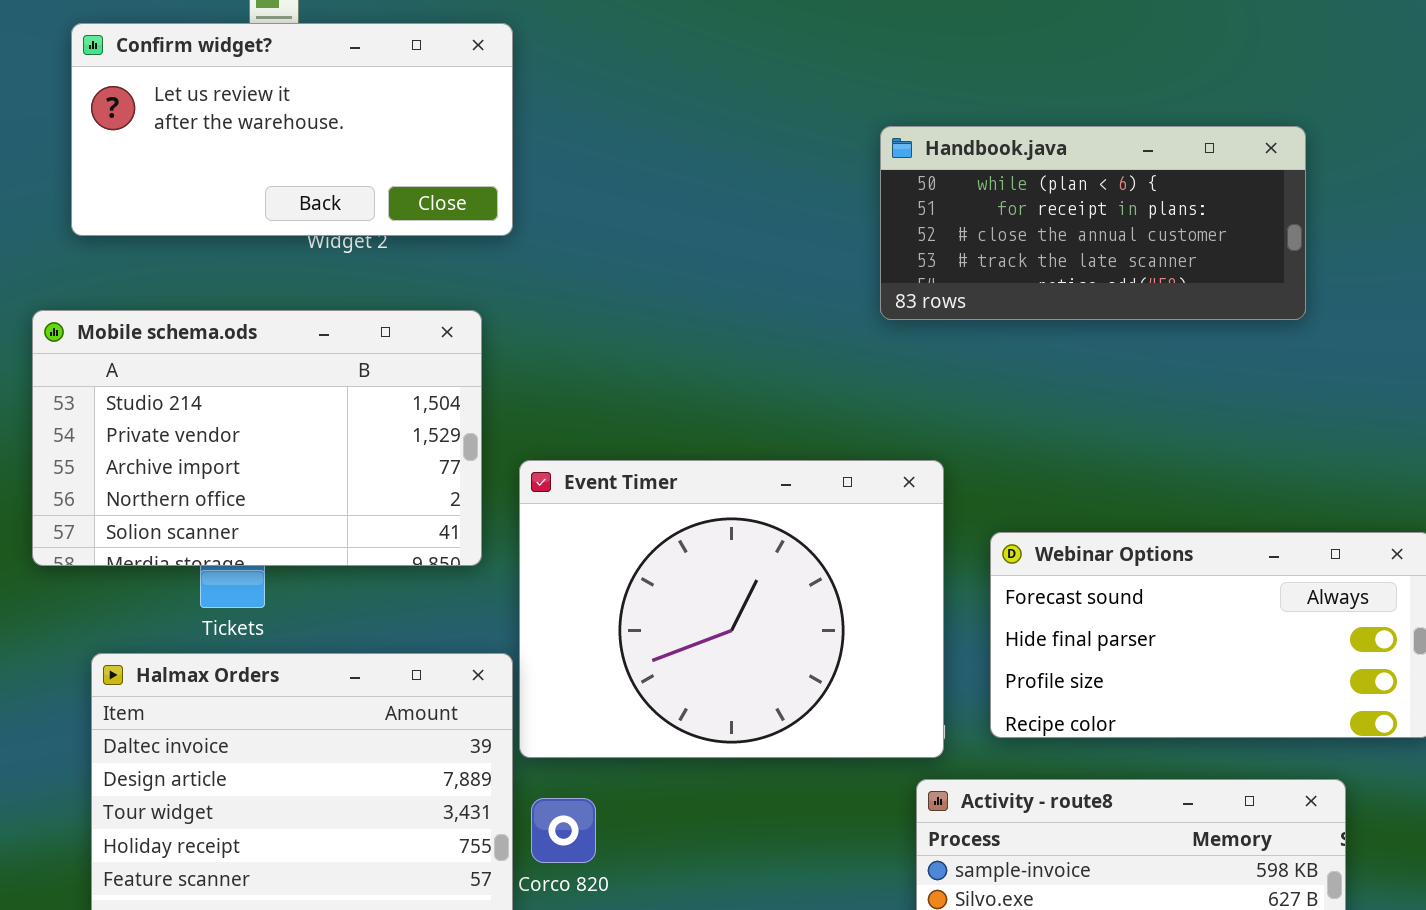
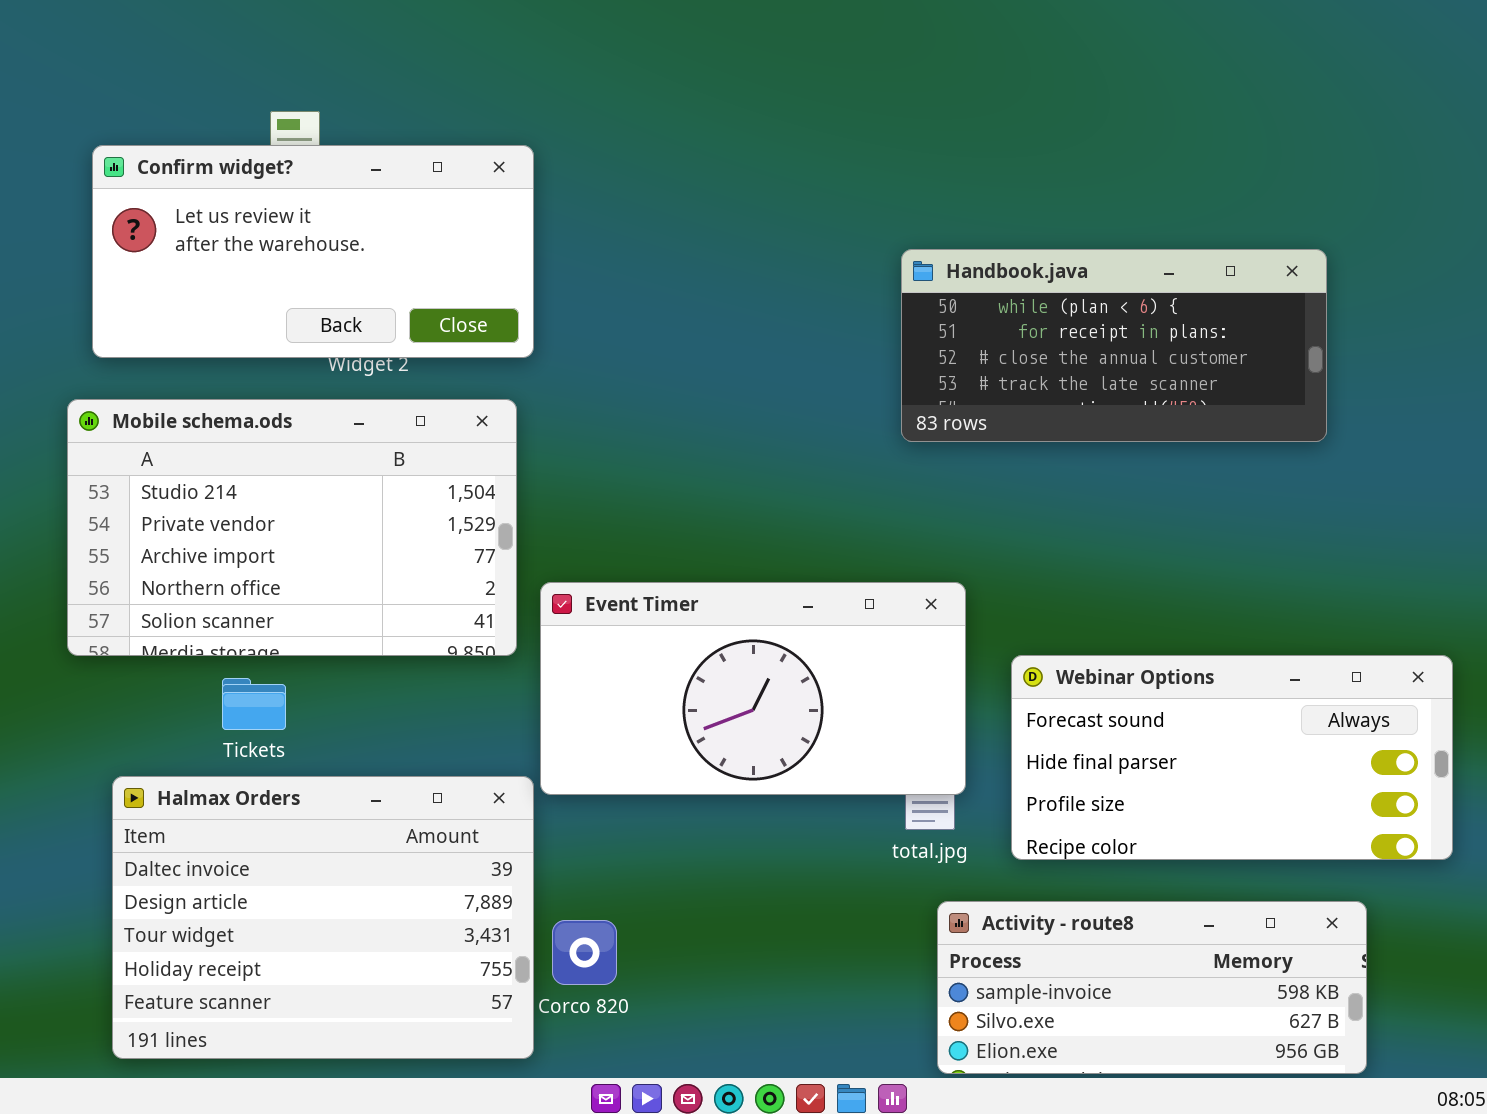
Mobile schema.ods: [32,310,482,566] -> [67,399,517,656], moved
Event Timer: [519,460,944,758] -> [540,582,966,795], resized

